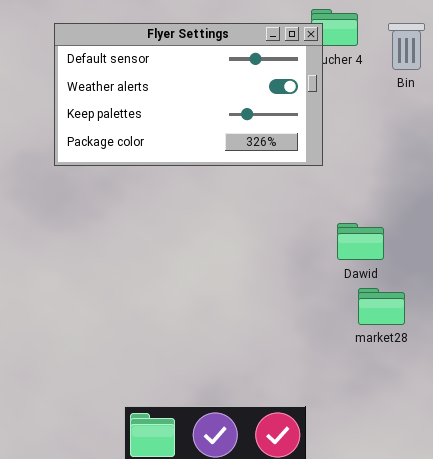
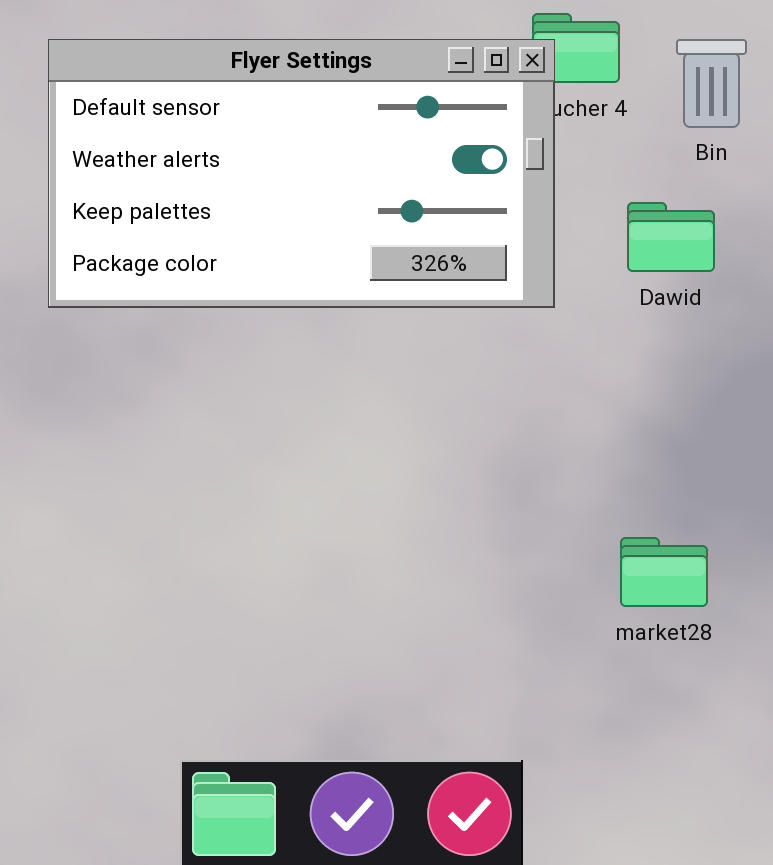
Dawid: [337,223,384,260] -> [627,202,715,272], moved

